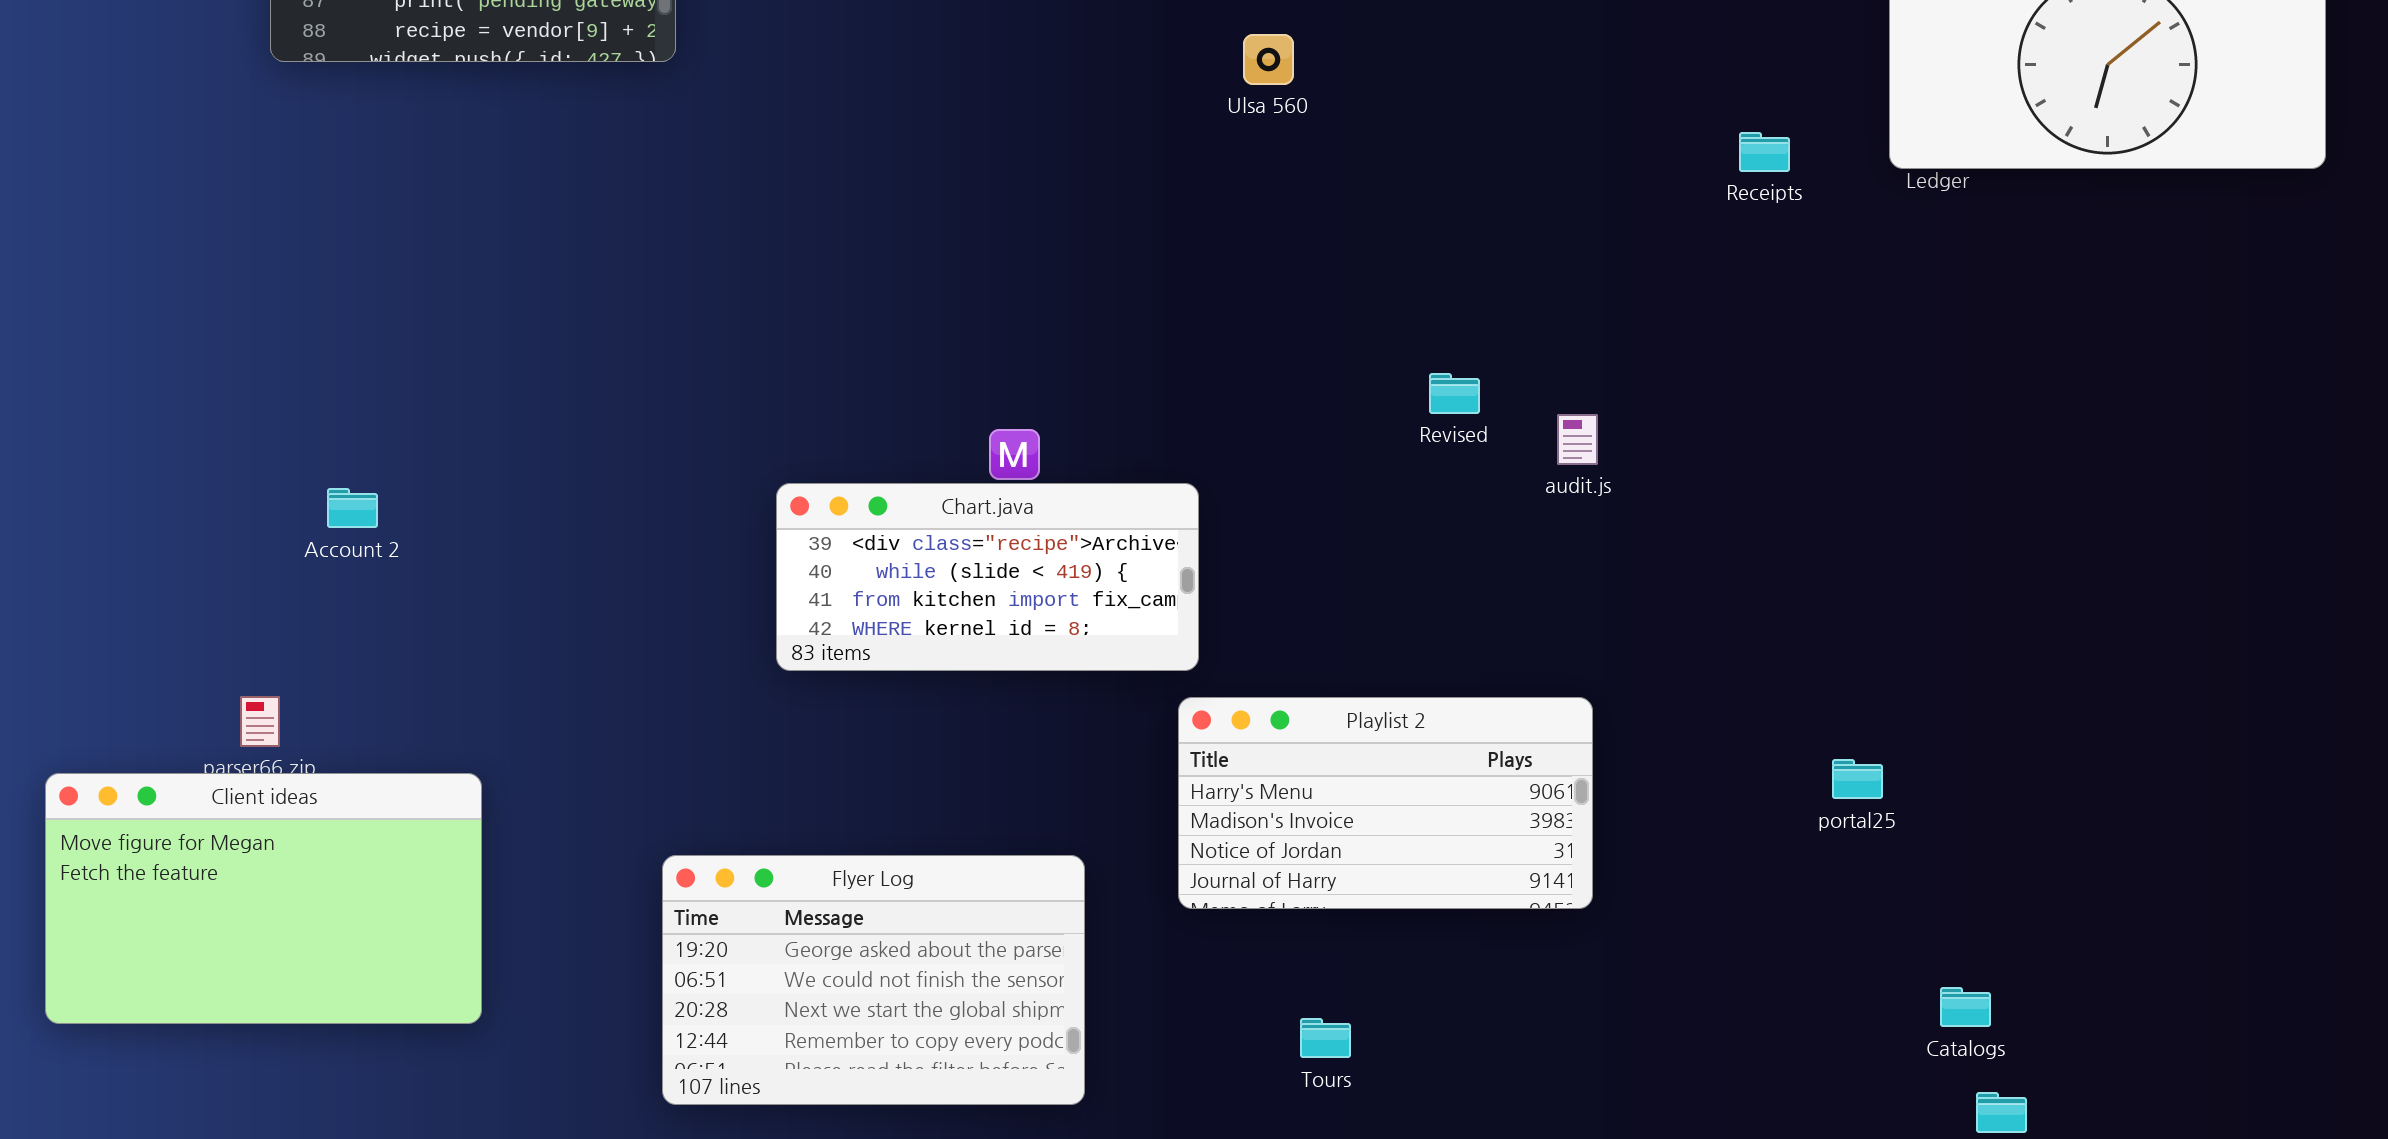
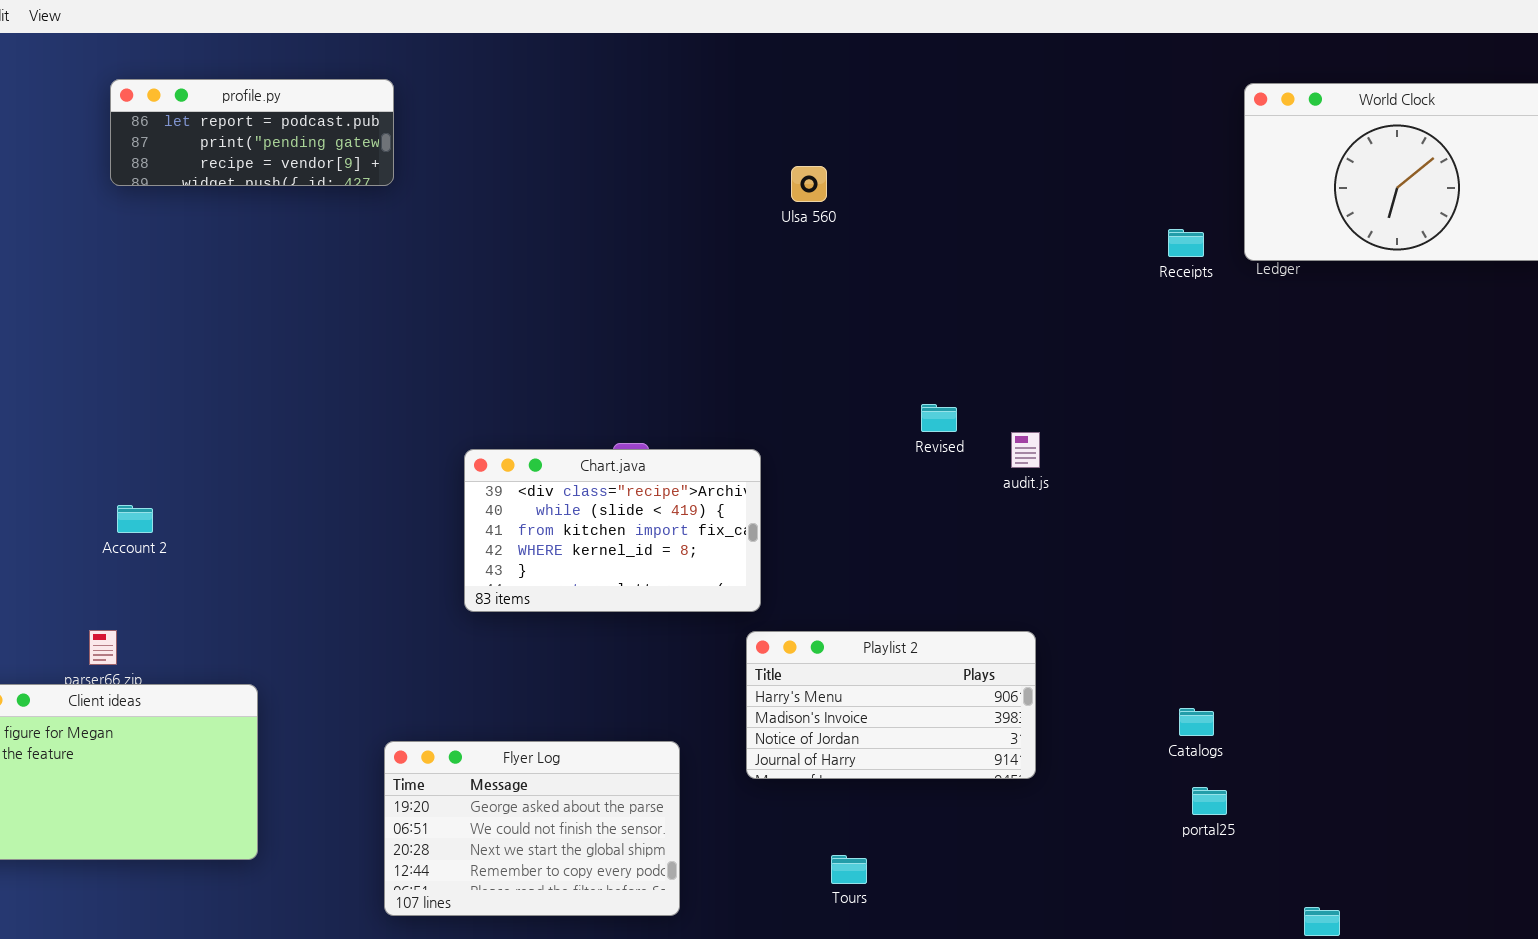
Receipts: [1739,132,1790,172] -> [1168,229,1204,257], moved
Chart.java: [776,483,1199,671] -> [464,449,761,612], resized
Account 2: [327,488,378,528] -> [117,505,153,533], moved
portal25: [1832,759,1883,799] -> [1192,787,1227,815], moved
Catalogs: [1940,987,1991,1027] -> [1179,708,1214,736], moved

